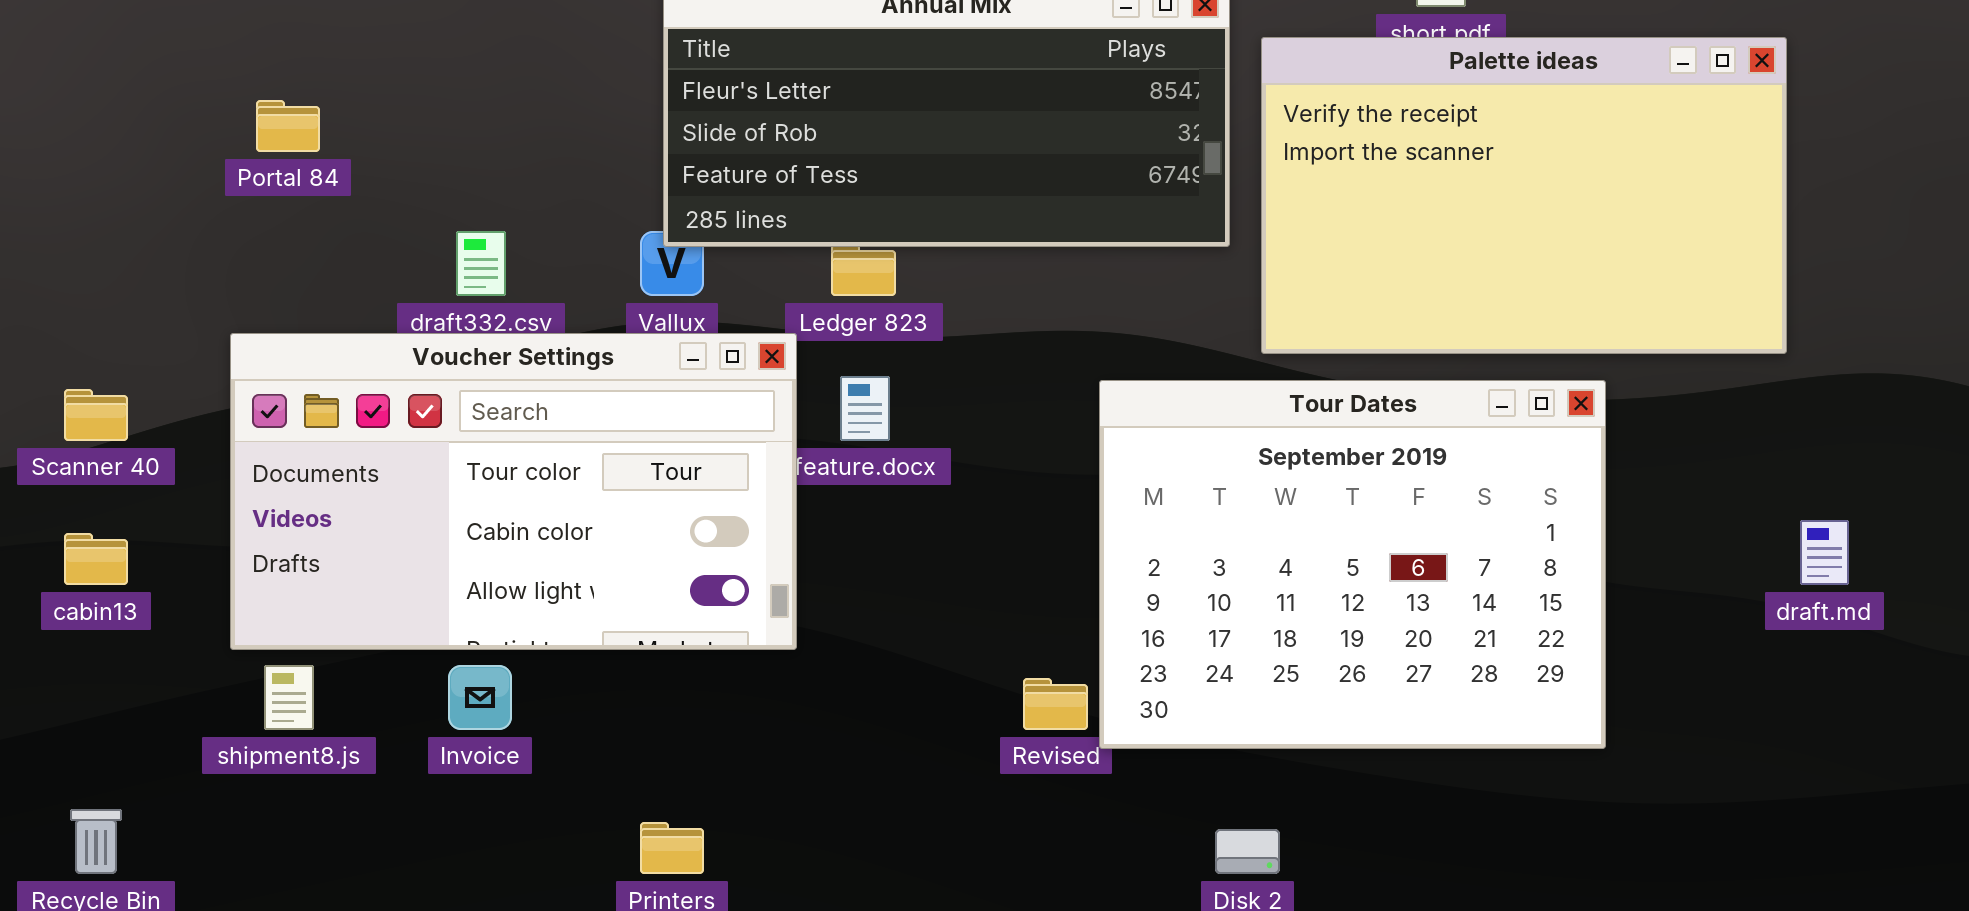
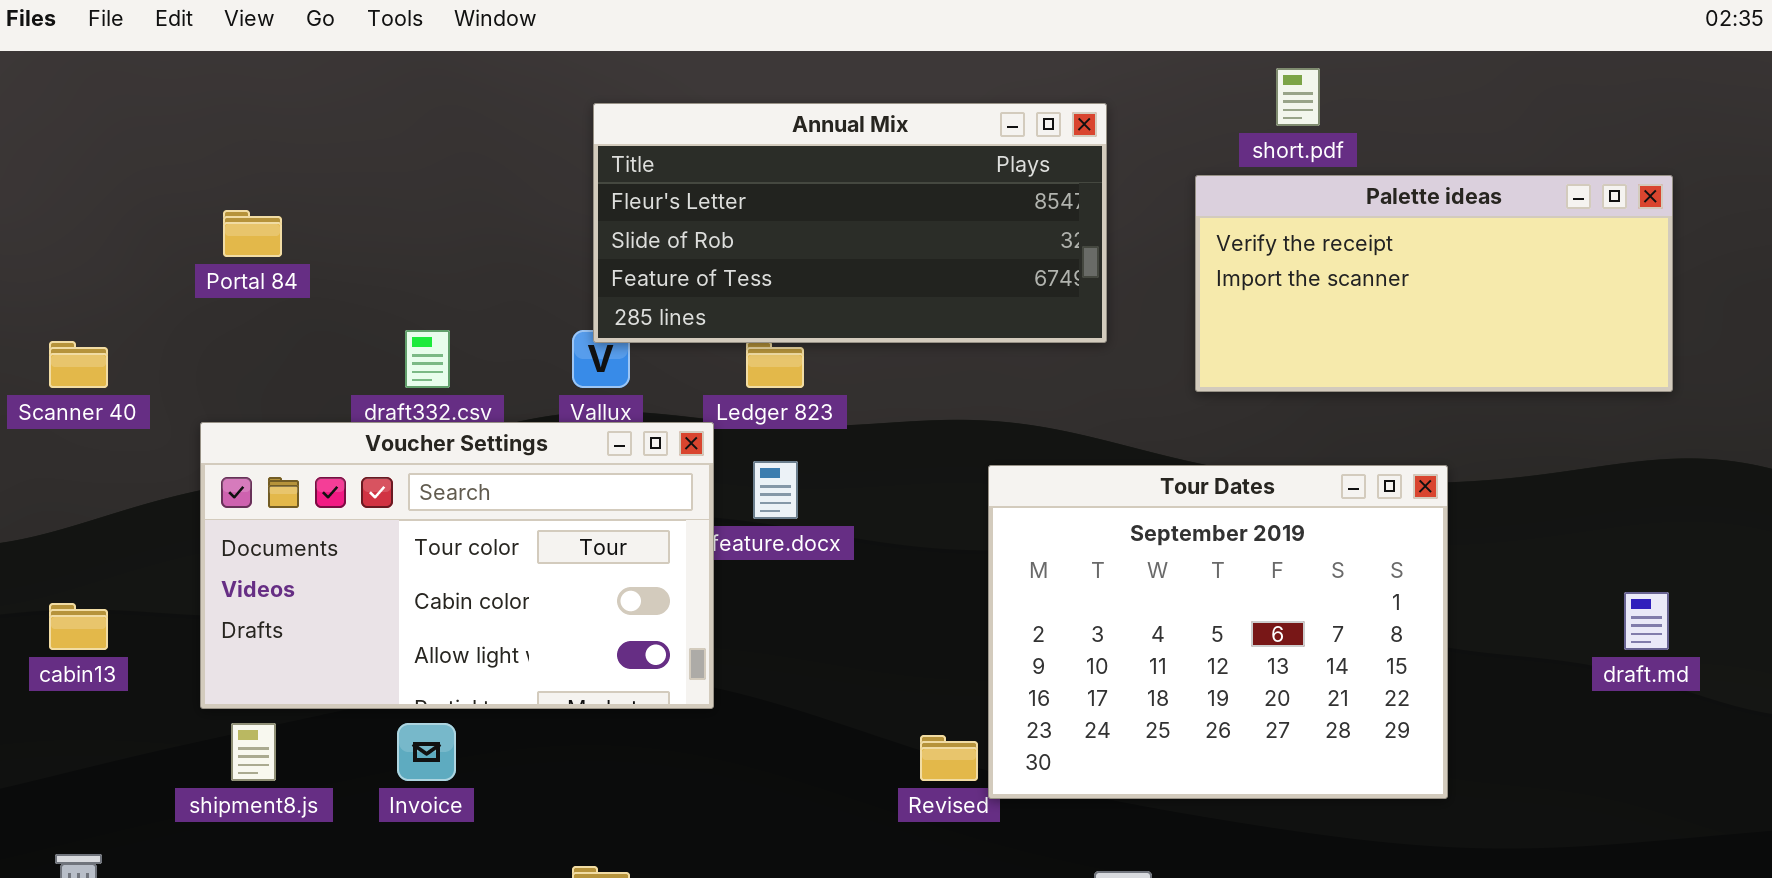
Palette ideas: [1261,37,1787,354] -> [1195,175,1673,392], moved, resized
Scanner 40: [64,389,128,441] -> [49,341,108,388], moved

